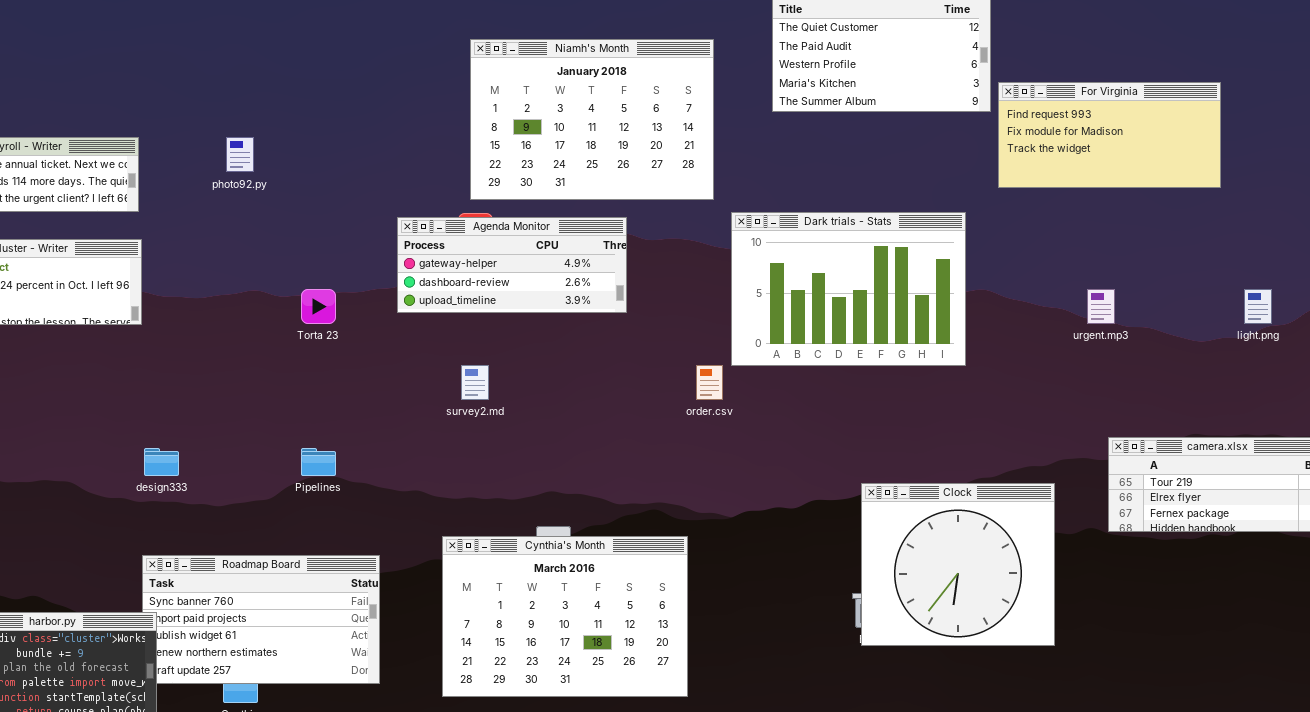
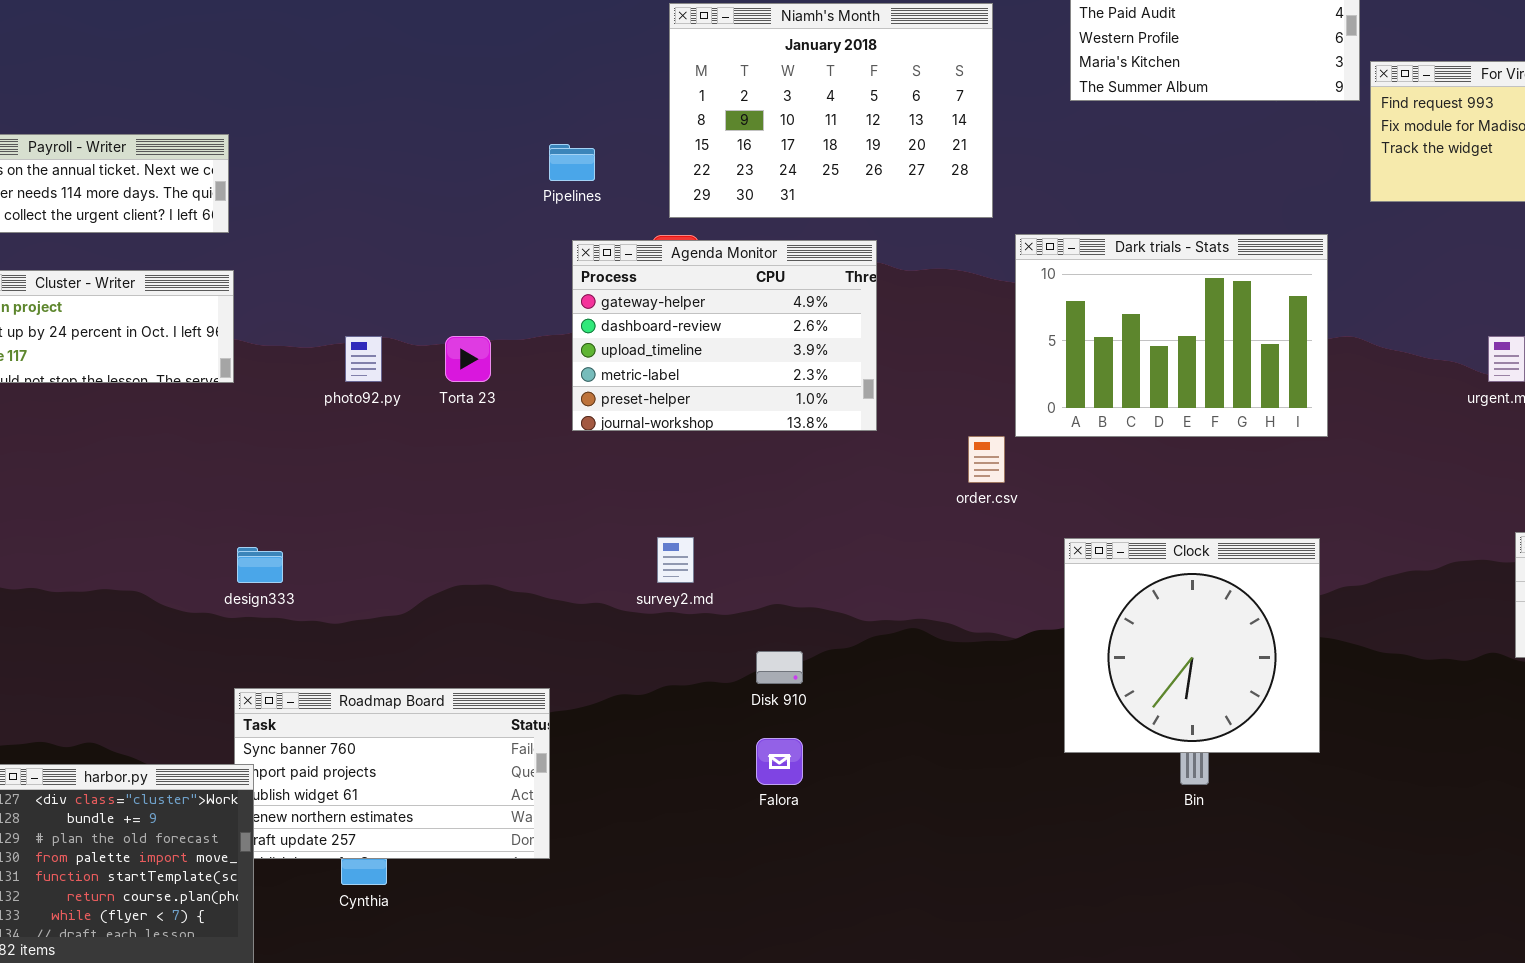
photo92.py: [226,137,254,172] -> [345,336,382,382], moved
Agenda Monitor: [397,217,627,313] -> [572,240,877,431], resized
survey2.md: [461,365,489,400] -> [657,537,694,583], moved
Pipelines: [301,448,336,476] -> [549,144,595,181], moved
Clock: [861,483,1055,646] -> [1064,538,1320,753], moved
Cynthia's Month: [442,536,688,697] -> none, closed

